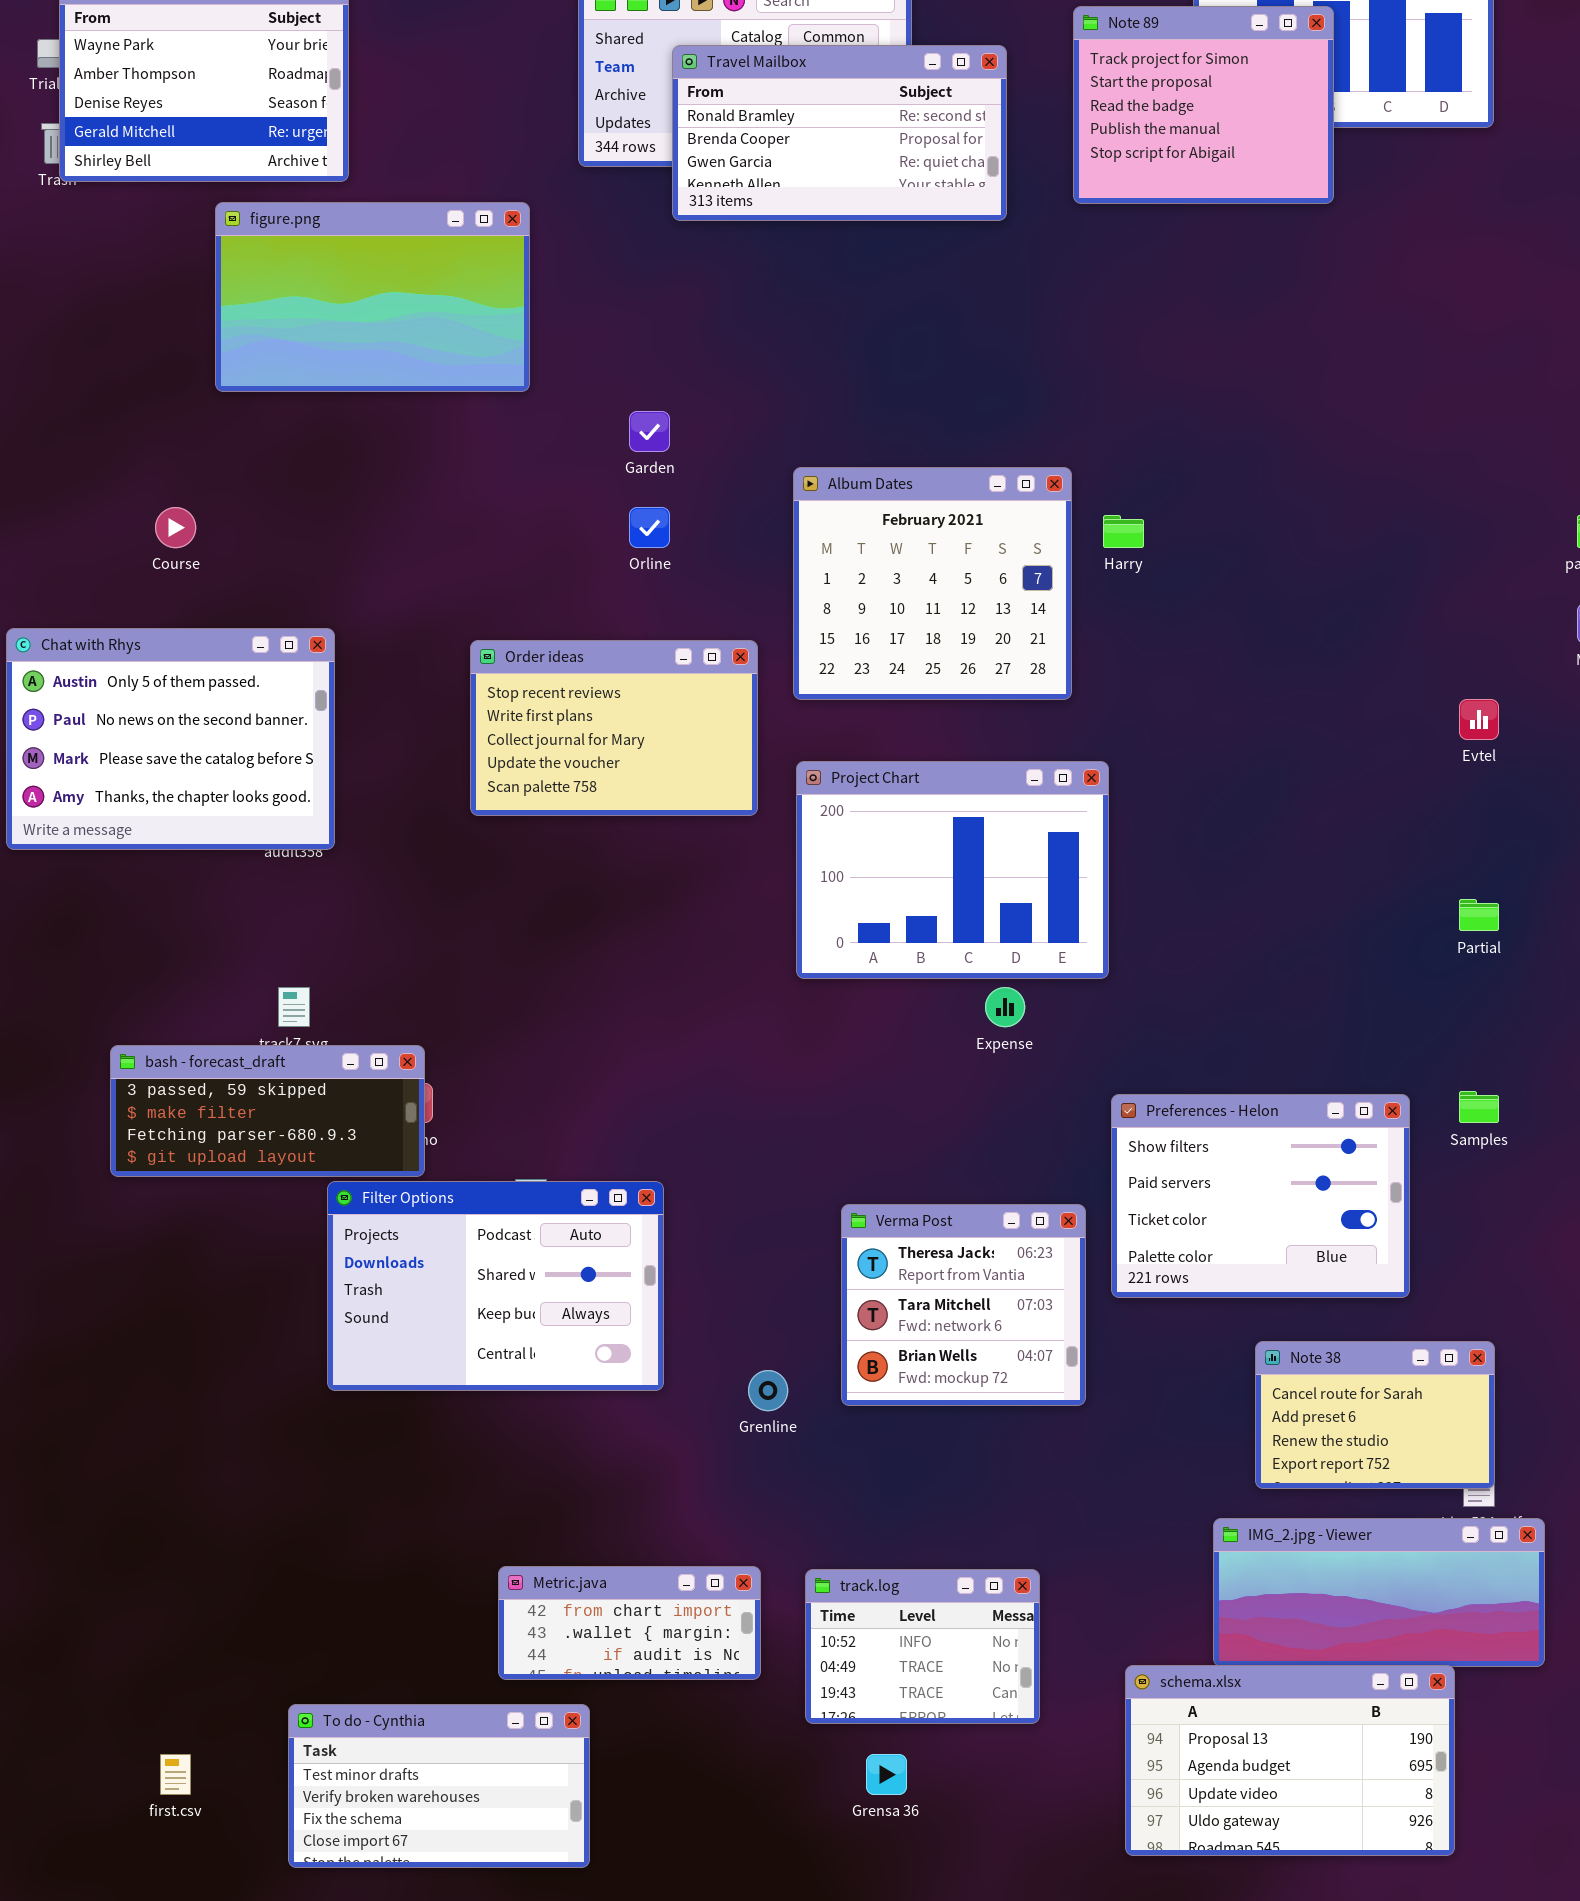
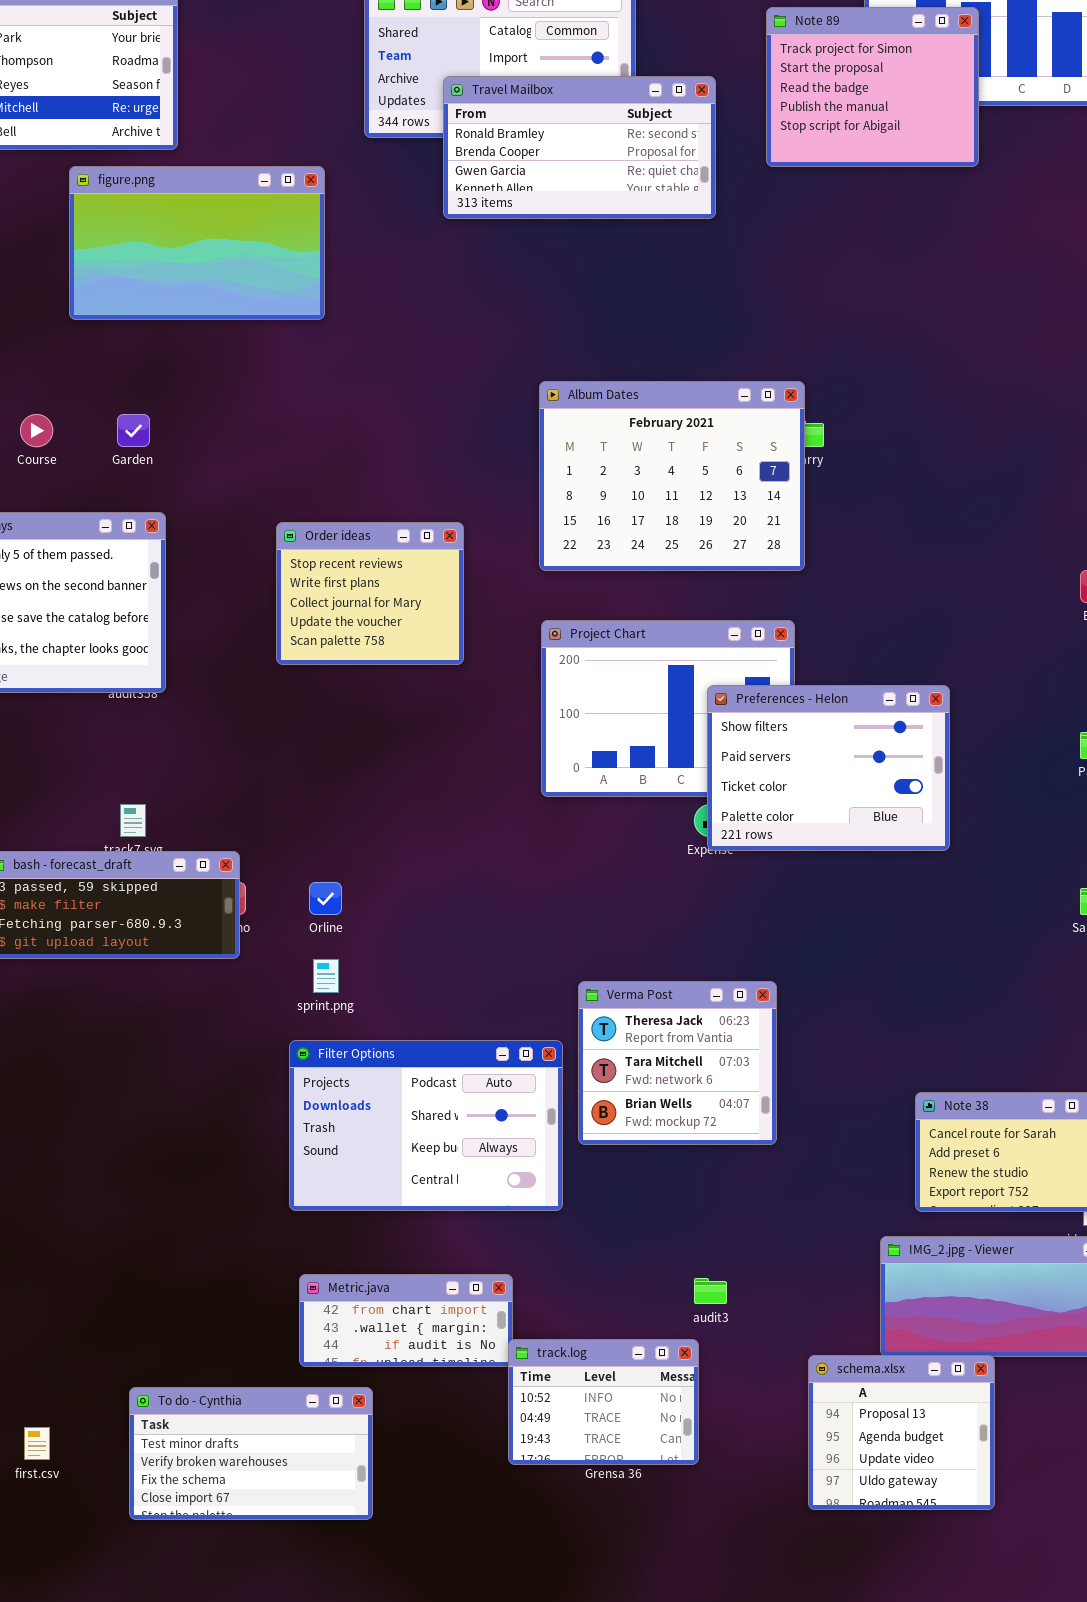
Travel Mailbox: [672,45,1007,221] -> [443,76,716,219], moved
Garden: [629,411,670,452] -> [117,414,150,447], moved
Album Dates: [793,467,1072,700] -> [539,381,805,571], resized
Orline: [629,507,670,548] -> [309,882,342,915], moved
Order ideas: [470,640,758,816] -> [276,522,464,665], resized
Preferences - Helon: [1111,1094,1410,1298] -> [707,685,950,851], moved
Filter Options: [327,1181,664,1391] -> [289,1040,563,1211], moved
track.log: [805,1569,1040,1724] -> [508,1339,699,1465], moved
schema.xlsx: [1125,1665,1455,1856] -> [808,1355,995,1510], resized

